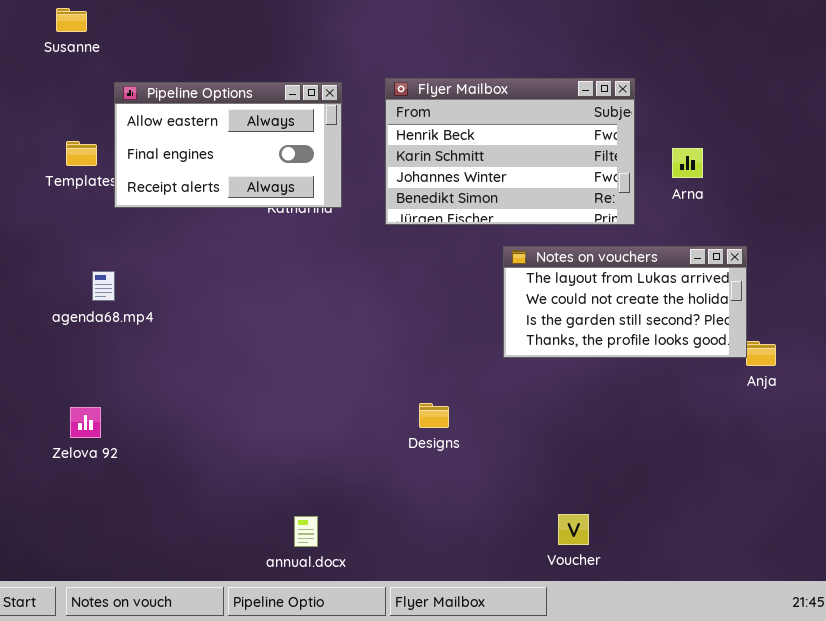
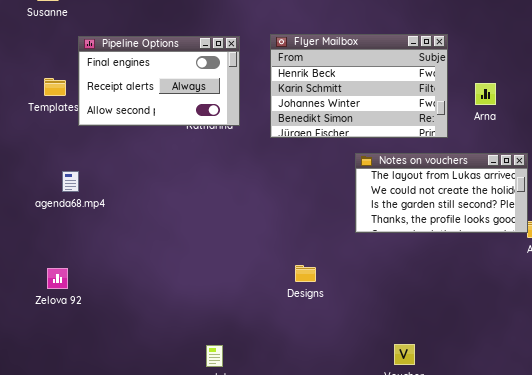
Pipeline Options: [114,82,342,208] -> [78,36,240,126], scrolled down 1 row

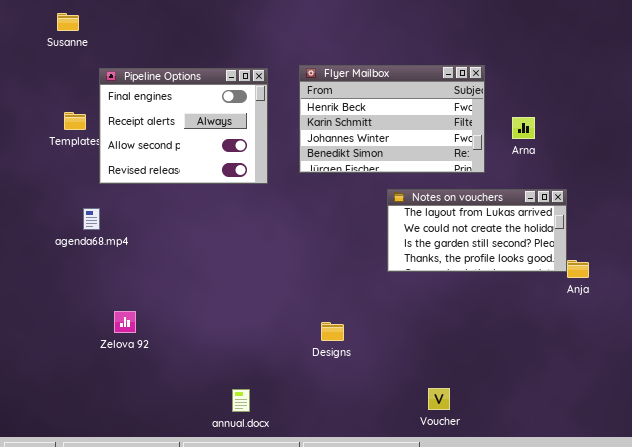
Pipeline Options: [78,36,240,126] -> [99,68,268,184], resized
Designs: [295,265,316,282] -> [321,322,344,341], moved
Zelova 92: [47,268,68,289] -> [114,311,136,333], moved

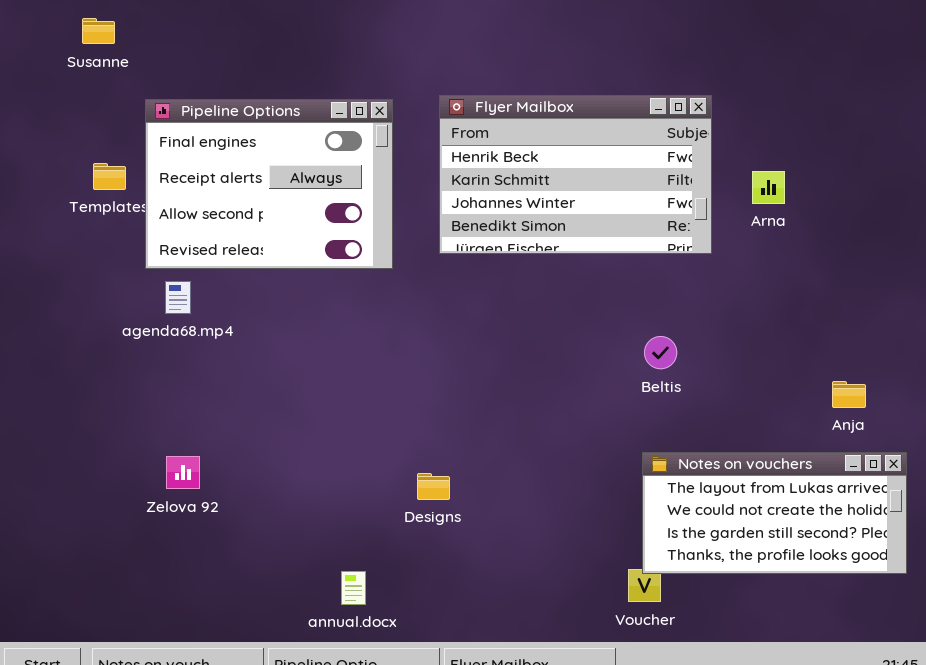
Notes on vouchers: [387,189,567,272] -> [642,452,907,574], moved
agenda68.mp4: [83,208,100,230] -> [165,281,191,314], moved
Designs: [321,322,344,341] -> [417,473,450,500], moved

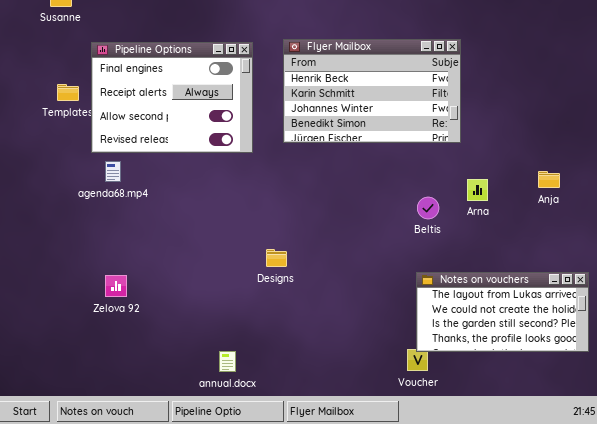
Arna: [752,171,785,204] -> [467,179,488,201], moved
Anja: [832,381,866,408] -> [538,171,560,188], moved
Designs: [417,473,450,500] -> [266,249,287,267], moved

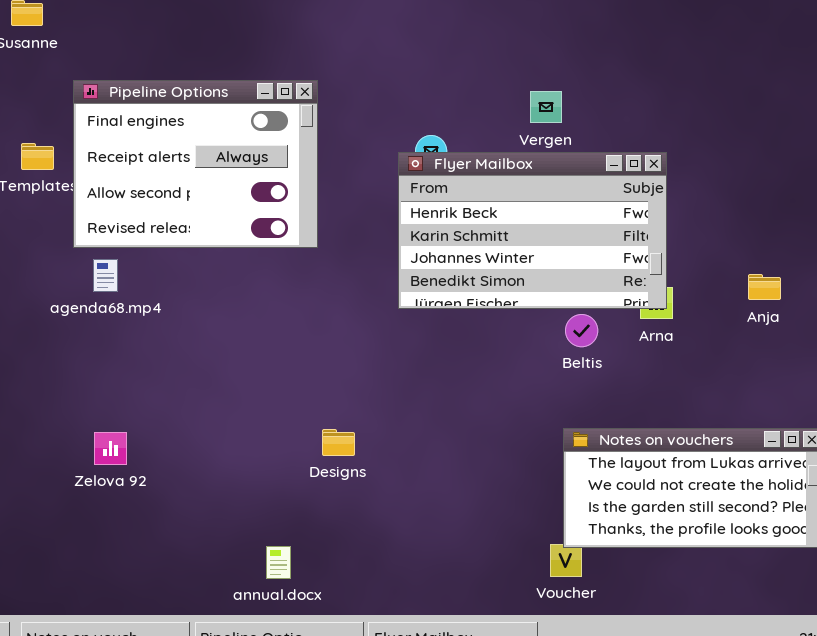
Flyer Mailbox: [283,39,461,143] -> [398,152,667,309], moved
Designs: [266,249,287,267] -> [322,429,355,456], moved

